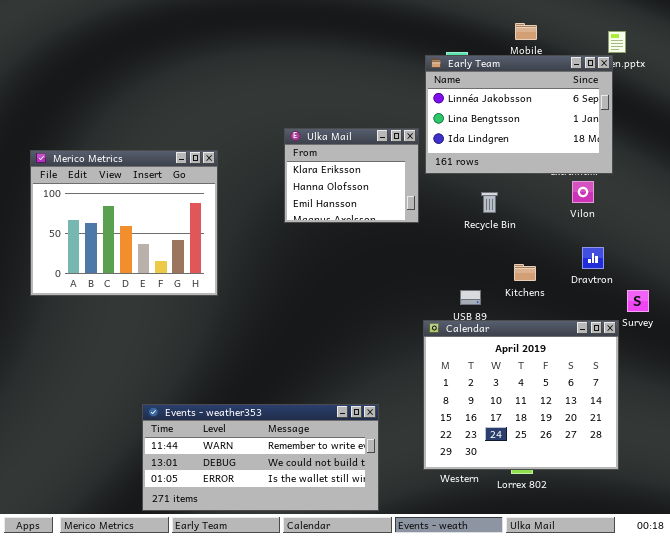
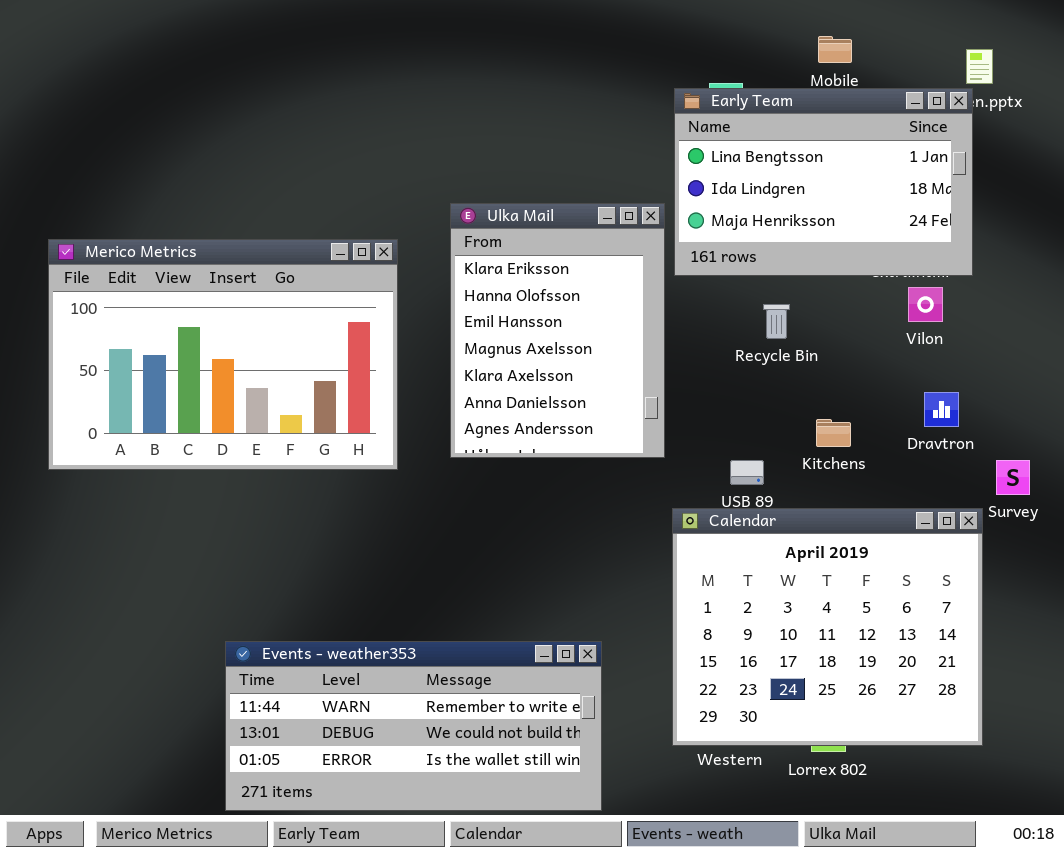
Early Team: [425,55,613,174] -> [674,88,973,276], scrolled down 1 row
Ulka Mail: [284,128,419,223] -> [450,203,665,458], resized
Merico Metrics: [30,150,218,296] -> [48,239,398,470], resized

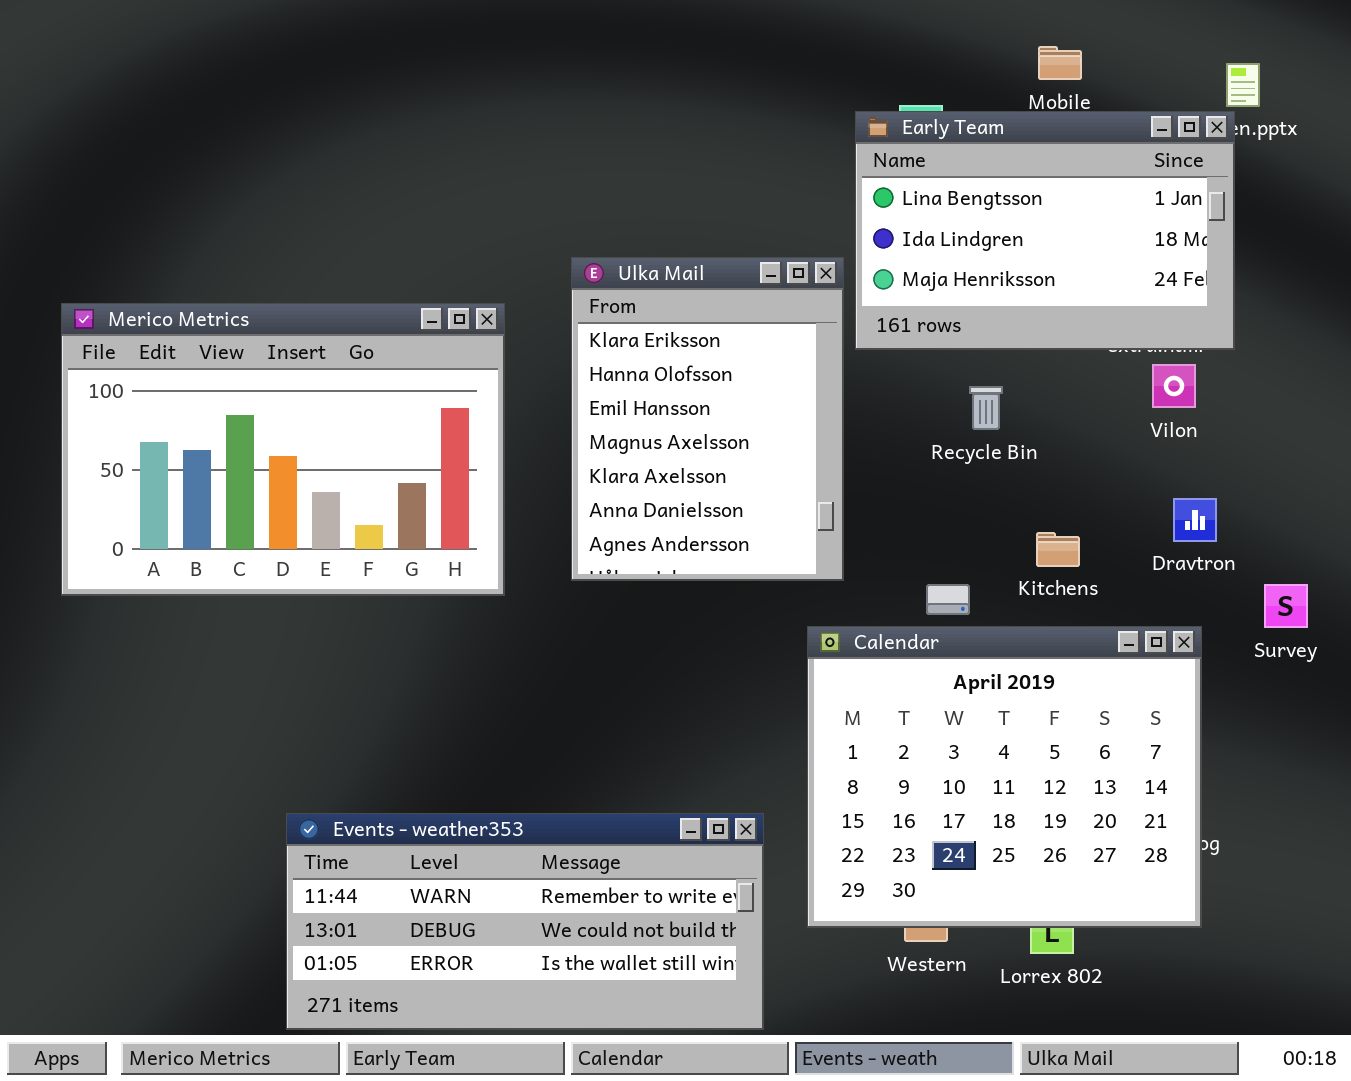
Calendar: [672,508,983,746] -> [807,626,1202,928], moved

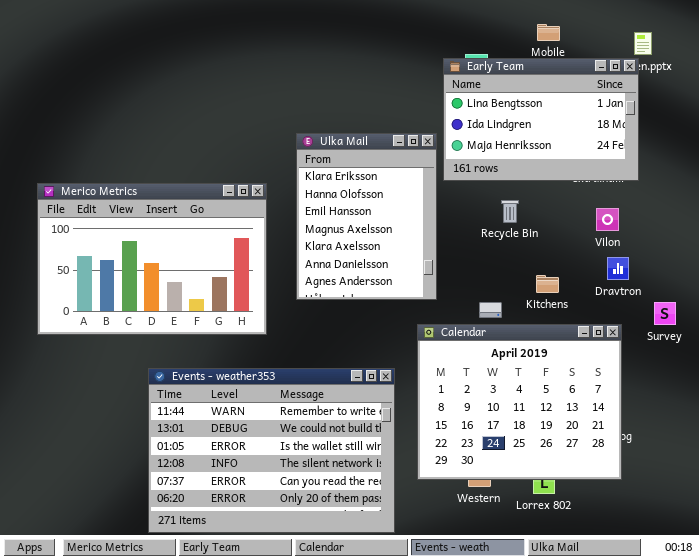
Merico Metrics: [61,303,505,596] -> [37,183,267,335], moved
Vilon: [1152,364,1196,408] -> [596,208,619,231], moved
Events - weather353: [286,813,764,1030] -> [148,368,395,533], resized

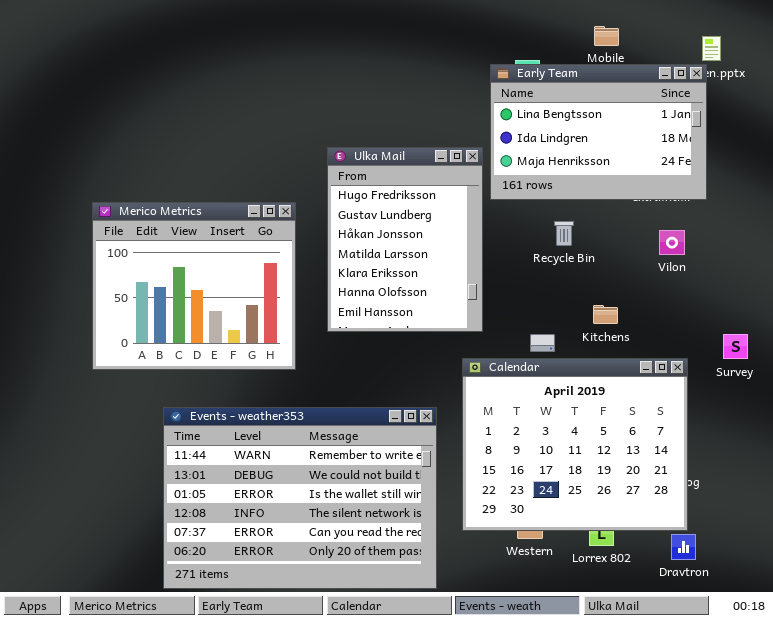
Ulka Mail: [296,133,437,300] -> [327,147,483,332], scrolled up 4 rows
Merico Metrics: [37,183,267,335] -> [92,202,296,370], resized
Dravtron: [607,257,629,280] -> [671,534,696,560], moved

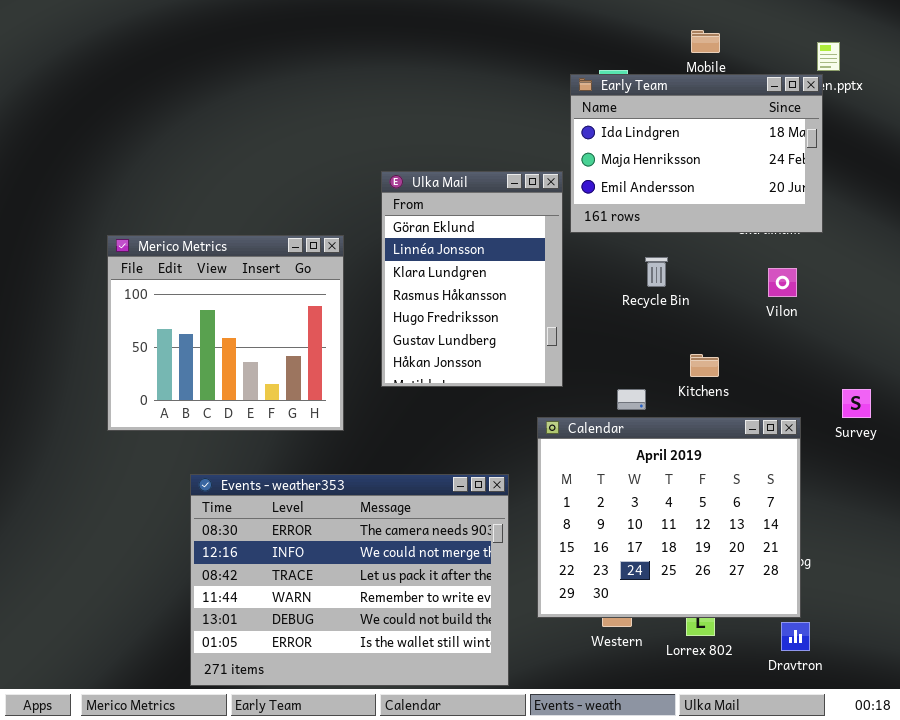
Early Team: [490,64,707,200] -> [570,74,823,233], scrolled down 1 row
Ulka Mail: [327,147,483,332] -> [381,171,563,387], scrolled up 4 rows
Events - weather353: [163,407,437,589] -> [190,474,509,686], scrolled up 3 rows

